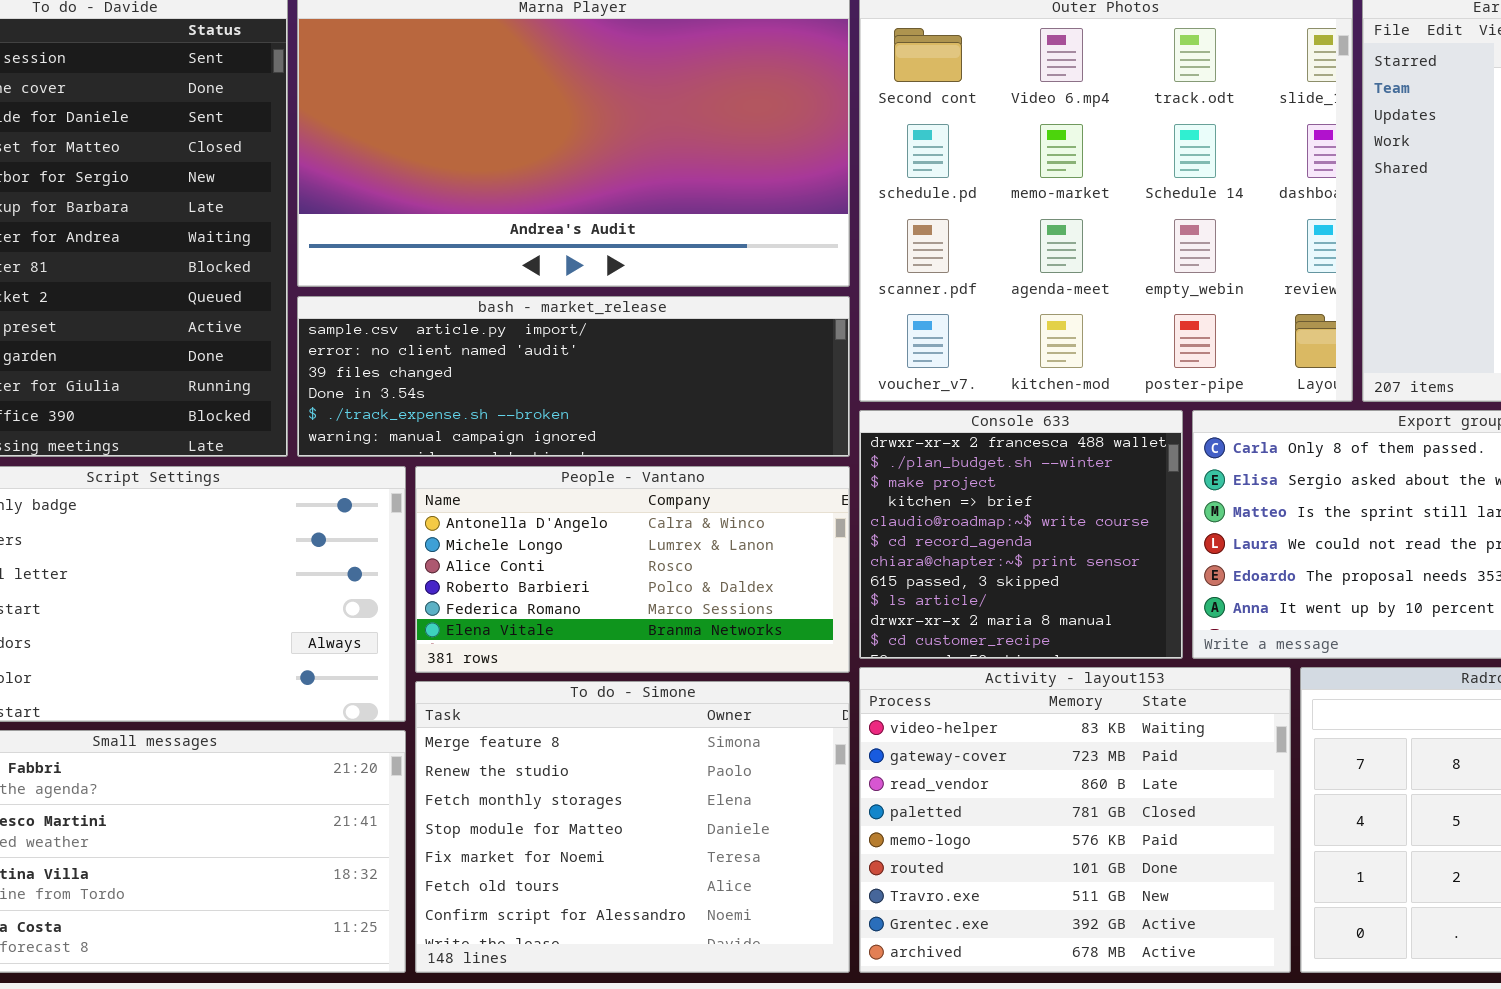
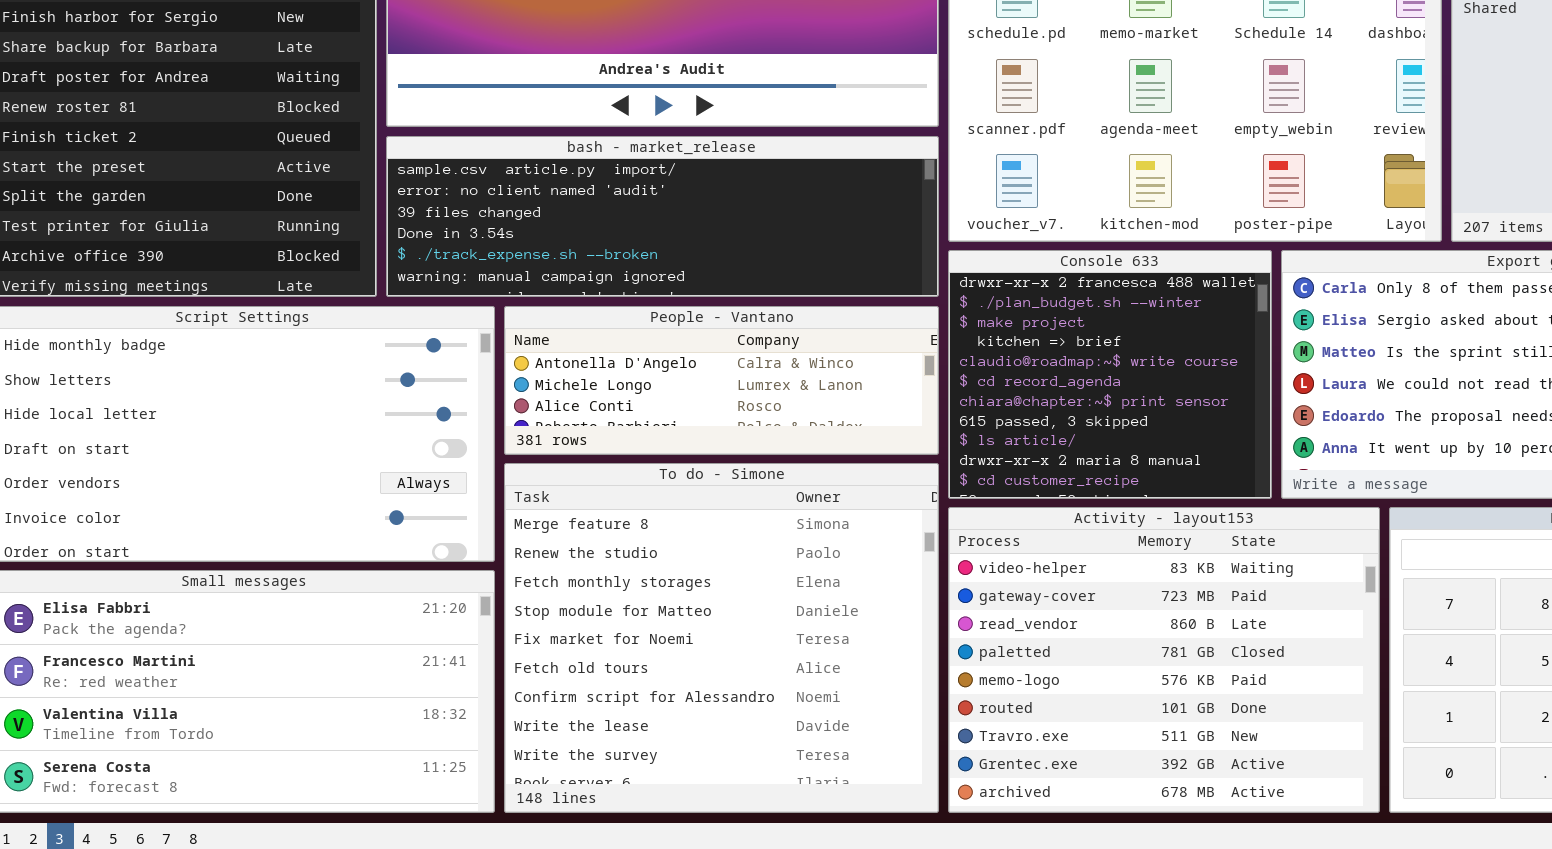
People - Vantano: [415,466,850,673] -> [504,306,939,455], resized
To do - Simone: [415,681,850,973] -> [504,463,939,813], resized

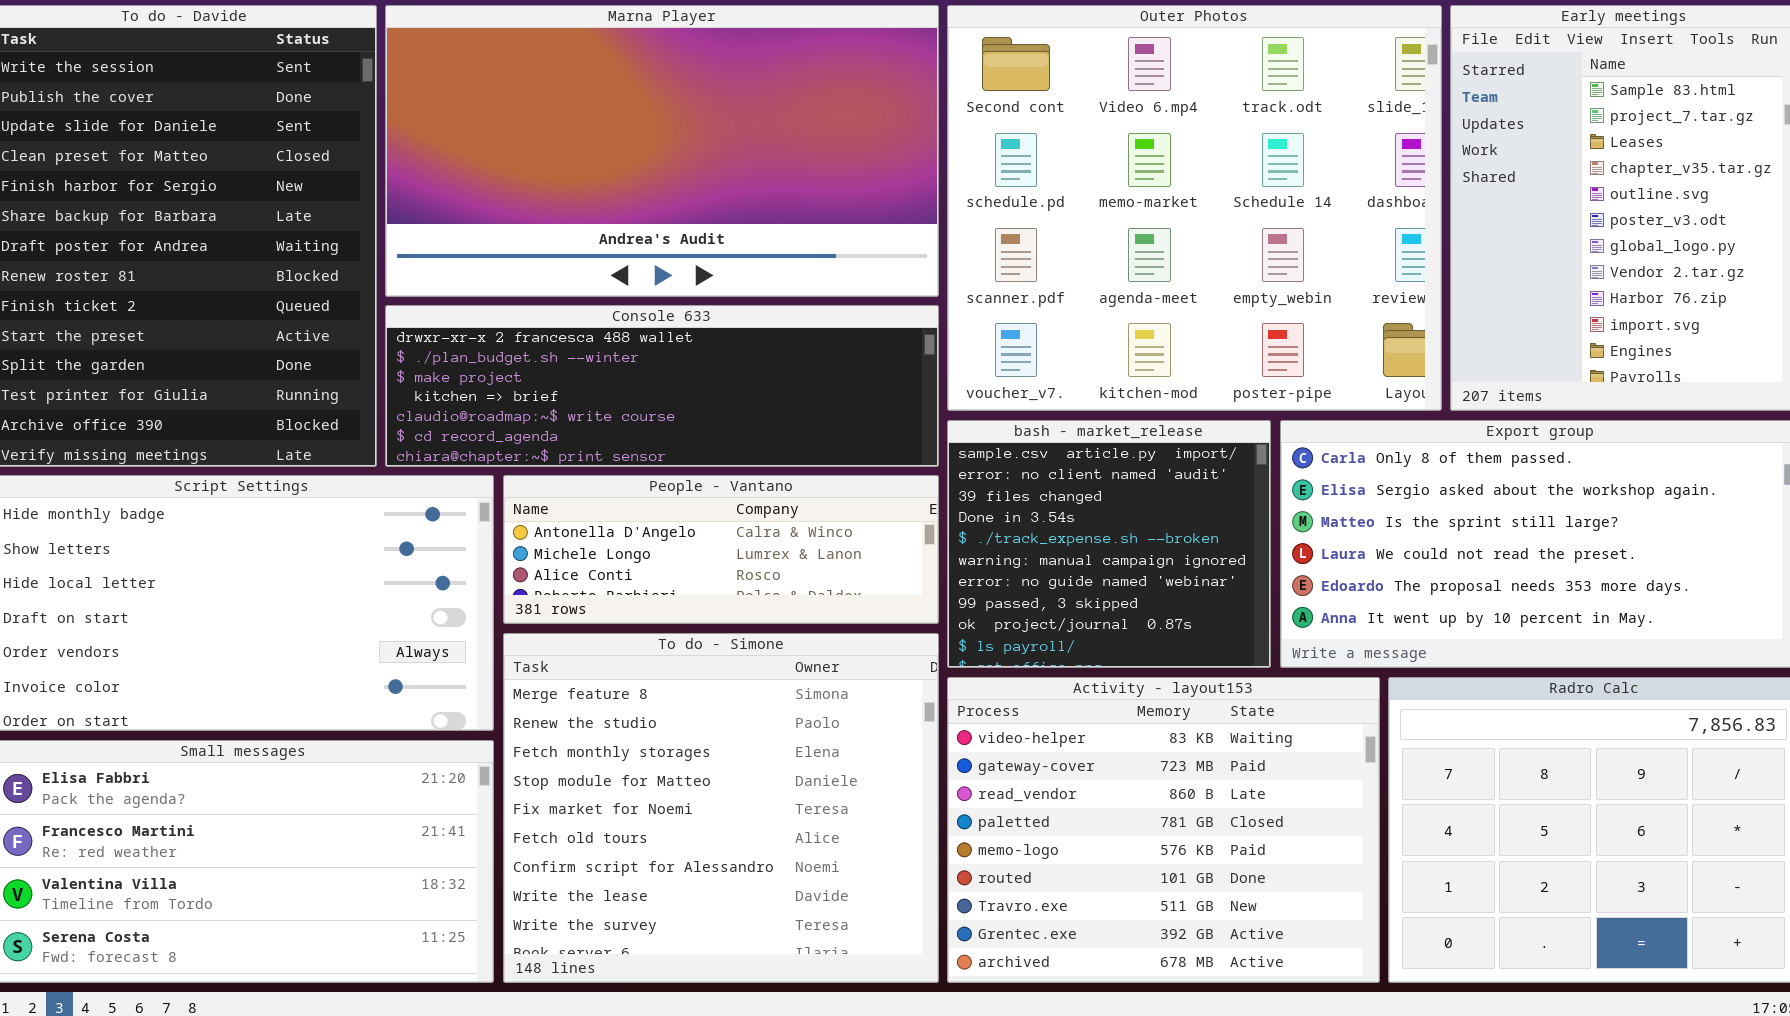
bash - market_release: [386,136,939,297] -> [947,420,1271,668], moved, resized
Console 633: [948,250,1272,499] -> [385,305,939,467], moved, resized

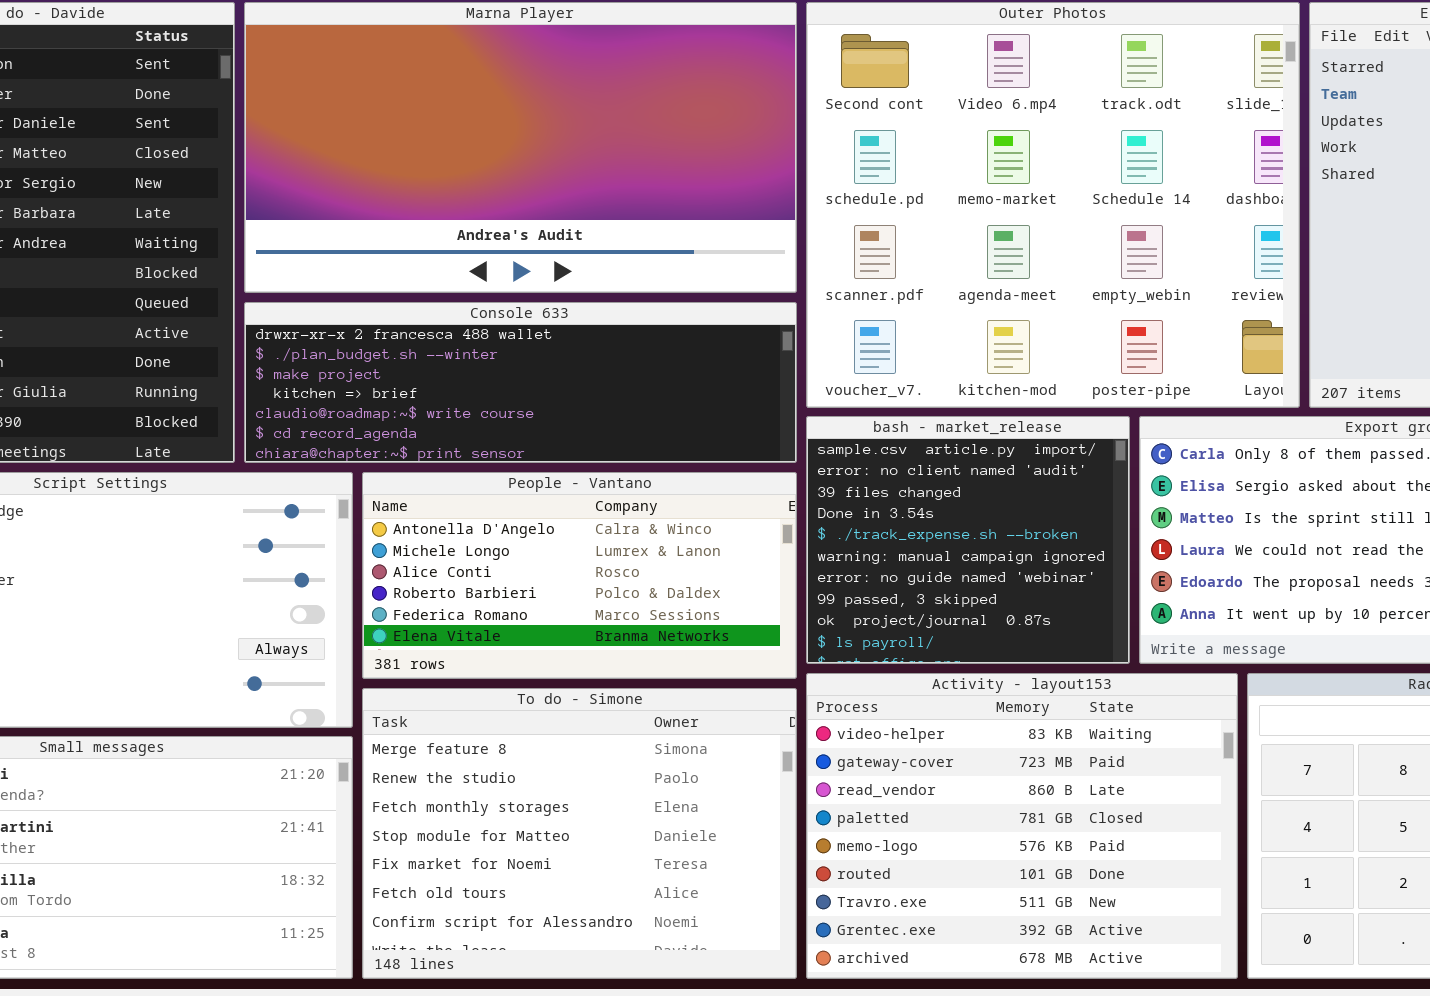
People - Vantano: [503,475,939,624] -> [362,472,797,679], resized
To do - Simone: [503,633,939,983] -> [362,688,797,979], resized

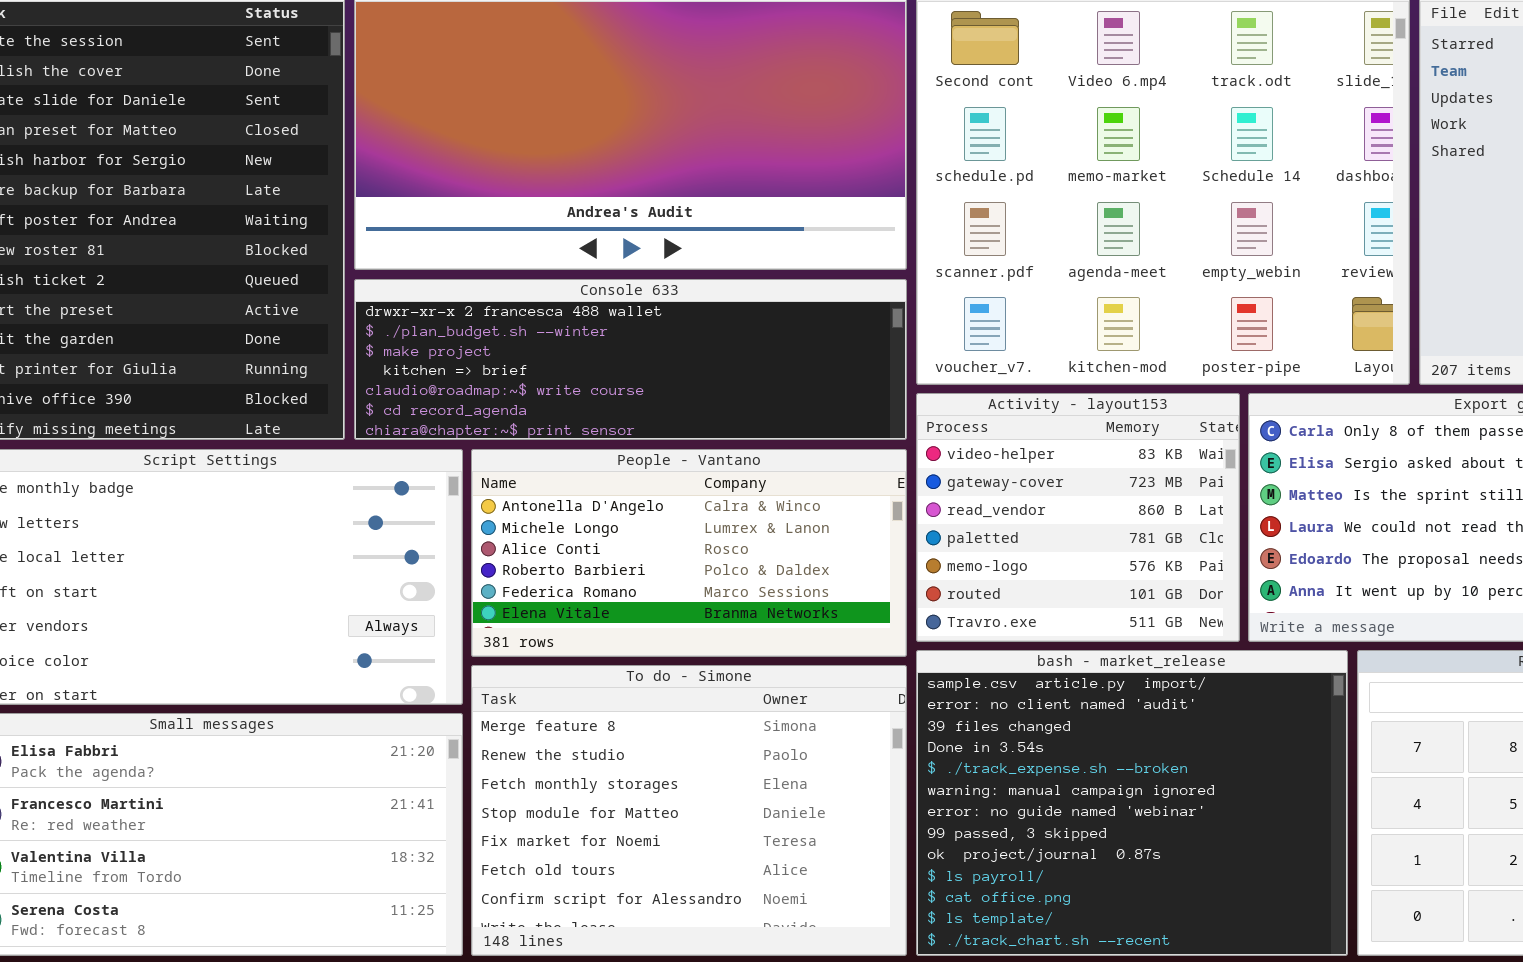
bash - market_release: [806,416,1130,664] -> [916,650,1348,956], moved, resized
Activity - layout153: [806,673,1238,979] -> [916,393,1240,642], moved, resized

